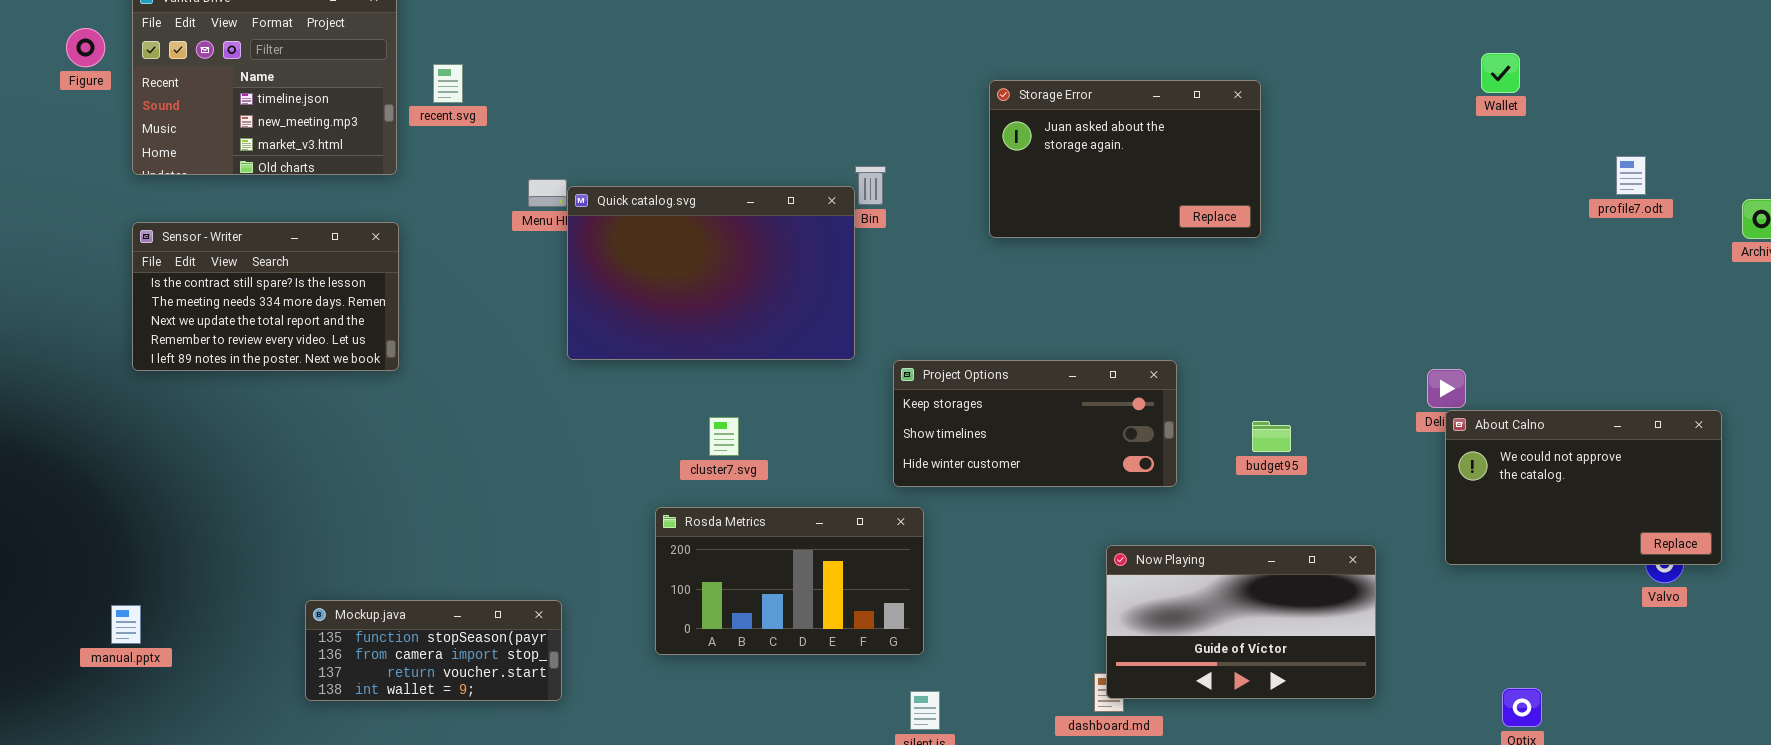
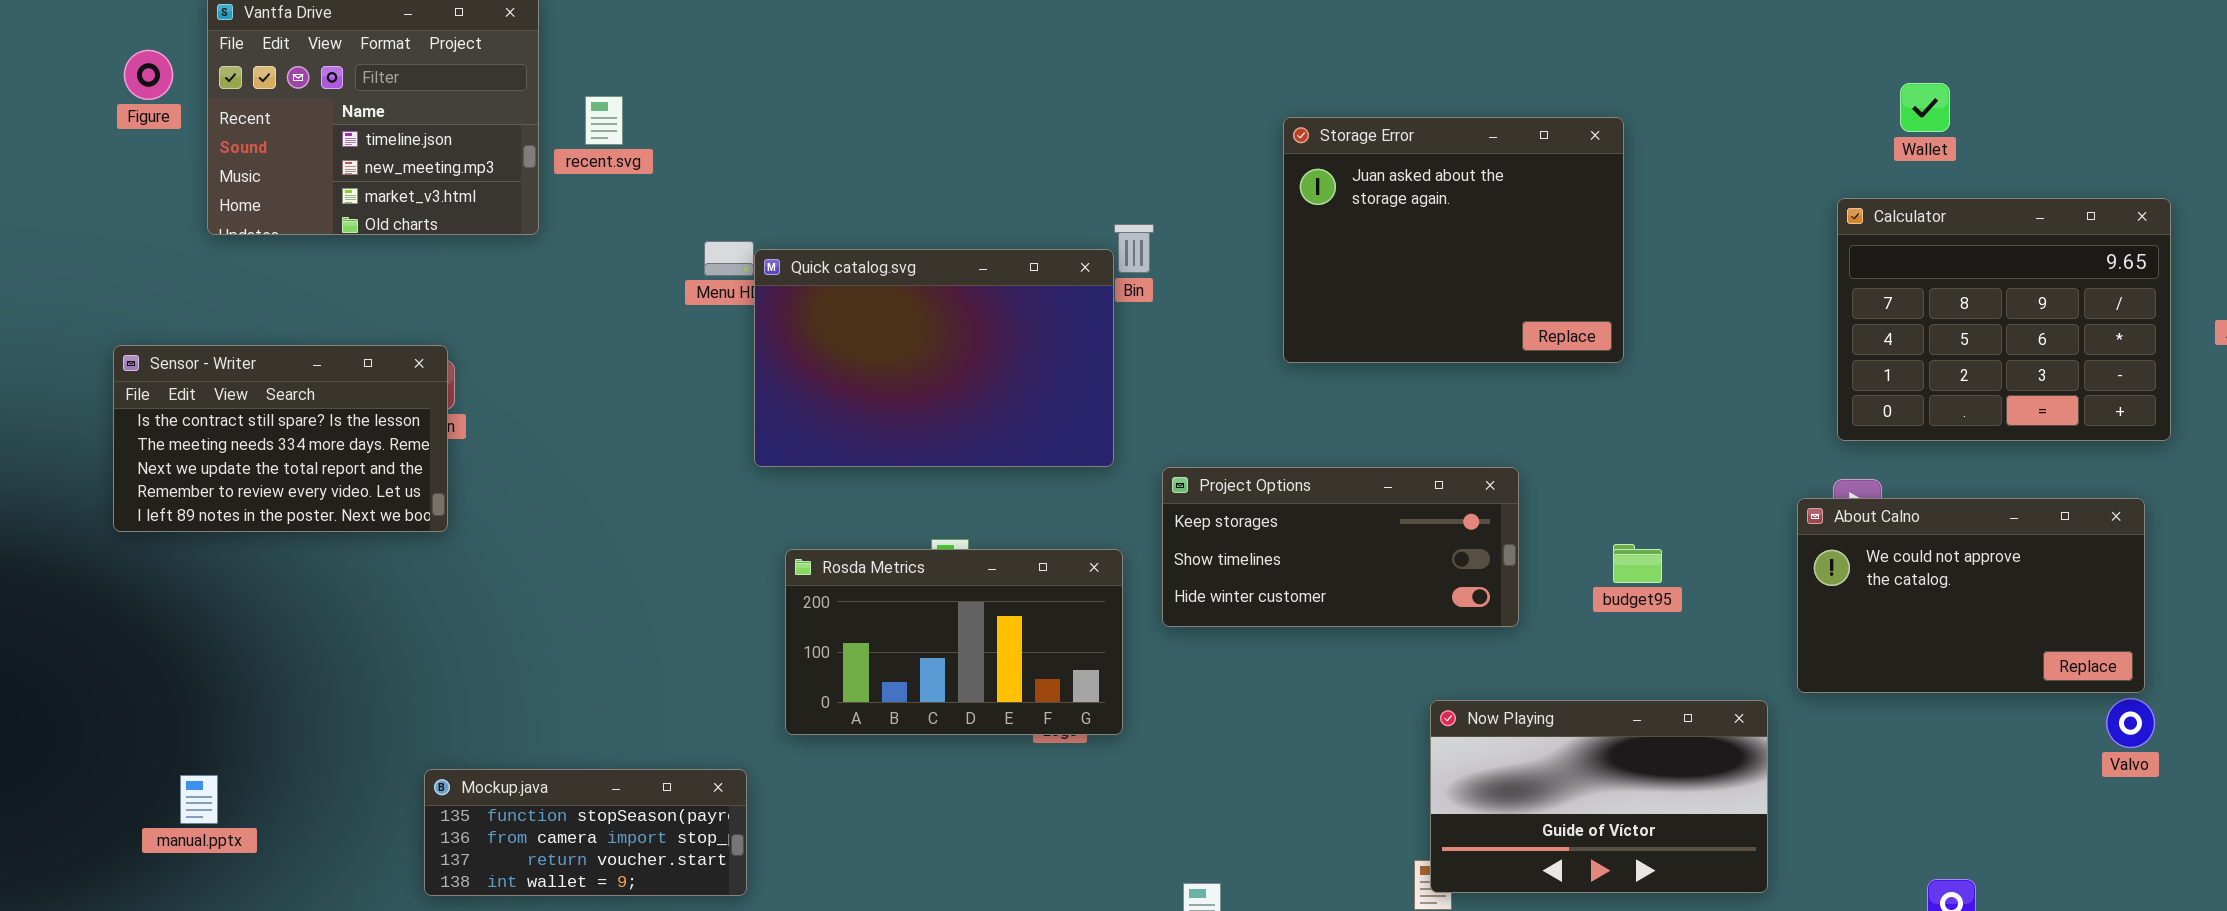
Storage Error: [989,80,1261,238] -> [1283,117,1624,363], resized
Calculator: none -> [1837,198,2171,441], opened
Sensor - Writer: [132,222,399,371] -> [113,345,448,532], moved
About Calno: [1445,410,1722,565] -> [1797,498,2145,693], moved
Rosda Metrics: [655,507,924,655] -> [785,549,1123,735], moved

